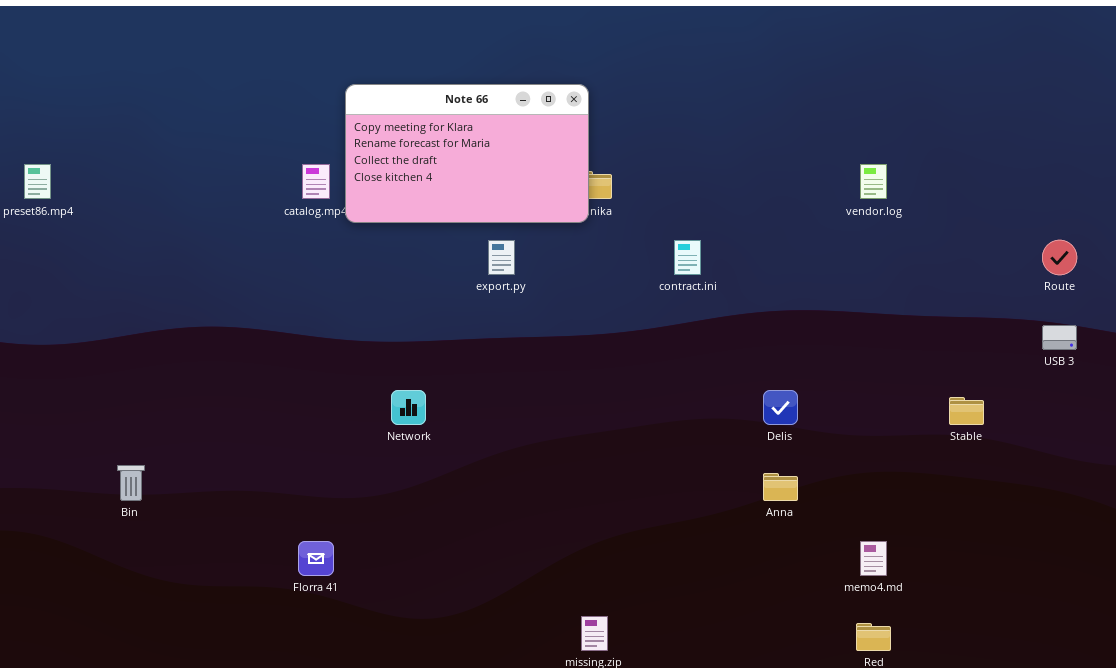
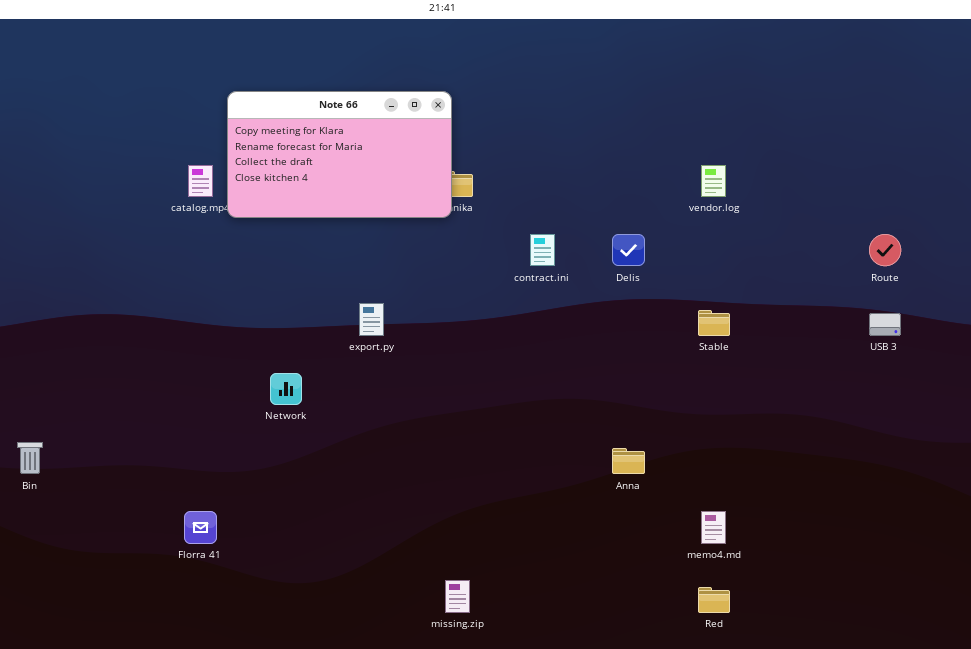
export.py: [488,240,515,275] -> [359,303,384,336], moved
Delis: [763,390,798,425] -> [612,234,645,266], moved
Stable: [949,397,984,425] -> [698,310,730,336], moved

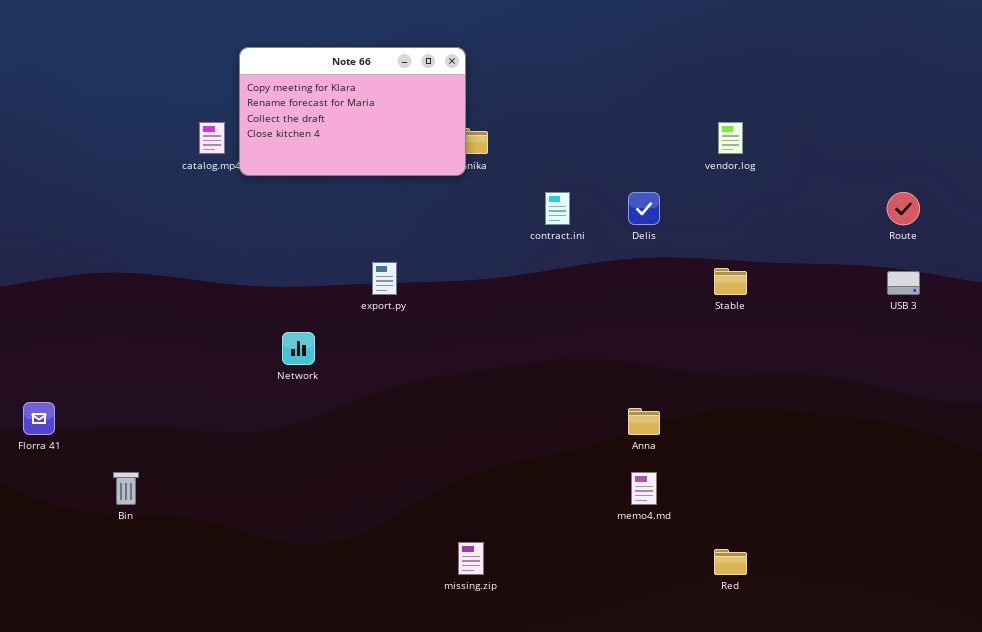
Bin: [17,442,43,474] -> [113,472,139,505], moved
Florra 41: [184,511,217,544] -> [23,402,55,435], moved
memo4.md: [701,511,726,544] -> [631,472,657,505], moved

